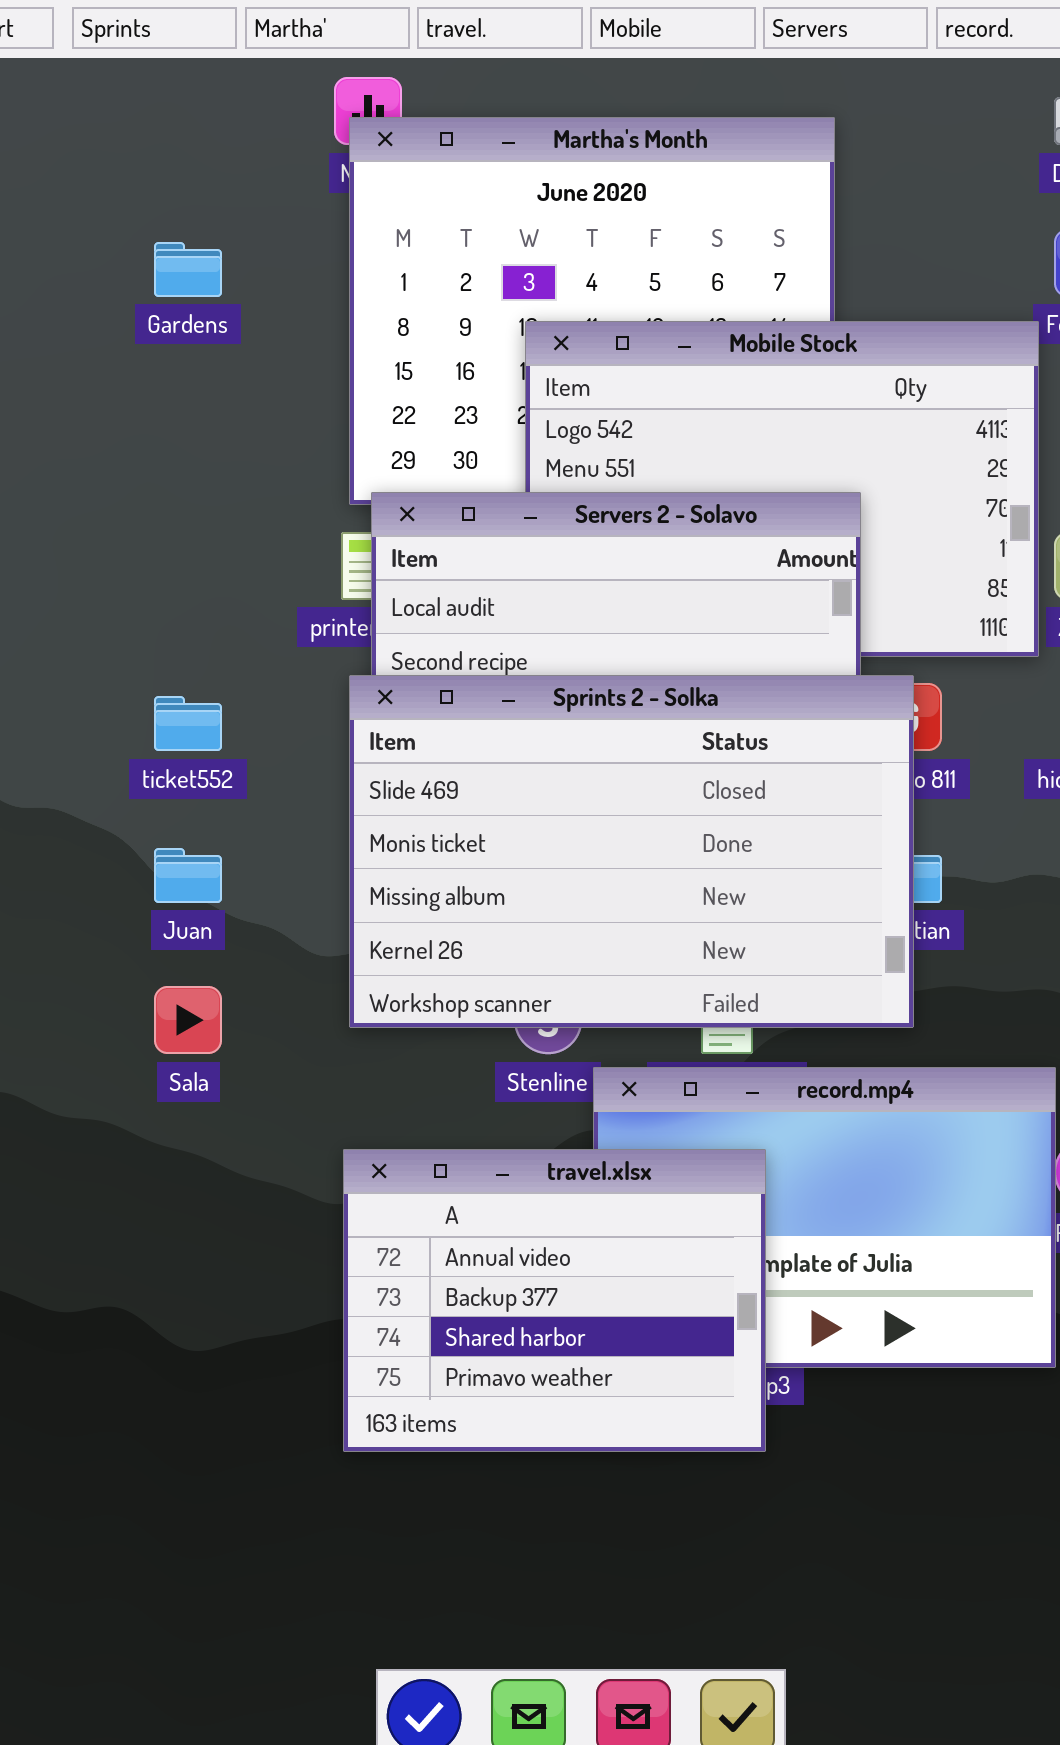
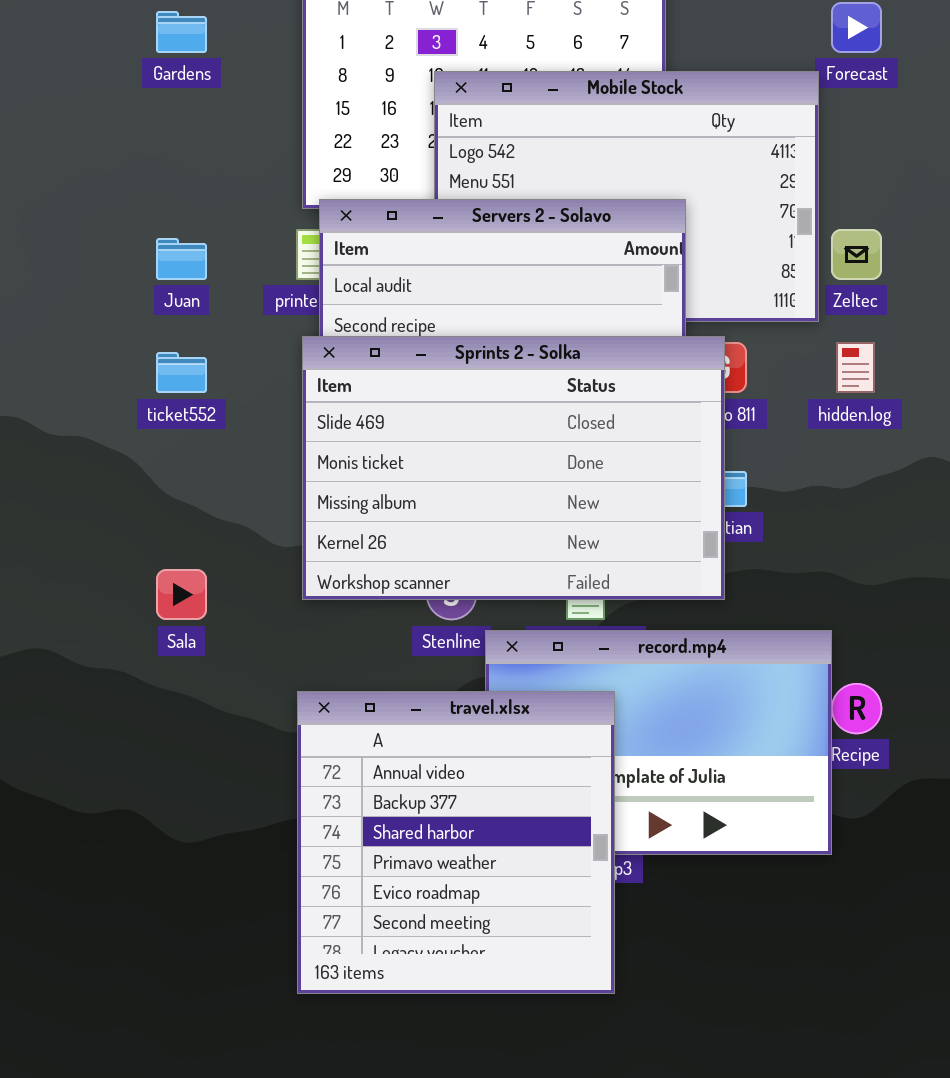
Juan: [154,848,222,903] -> [156,238,207,280], moved
travel.xlsx: [343,1149,766,1452] -> [297,691,615,994], resized

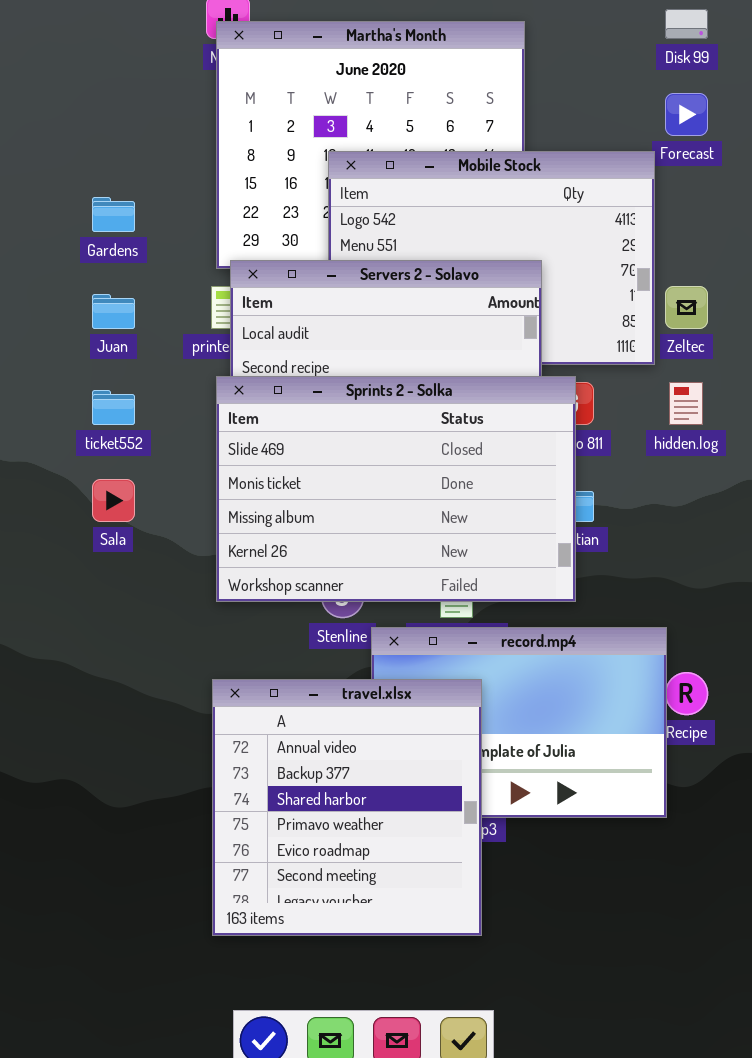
Gardens: [156,11,207,53] -> [92,197,135,232], moved
Sala: [156,569,207,620] -> [92,479,135,522], moved

